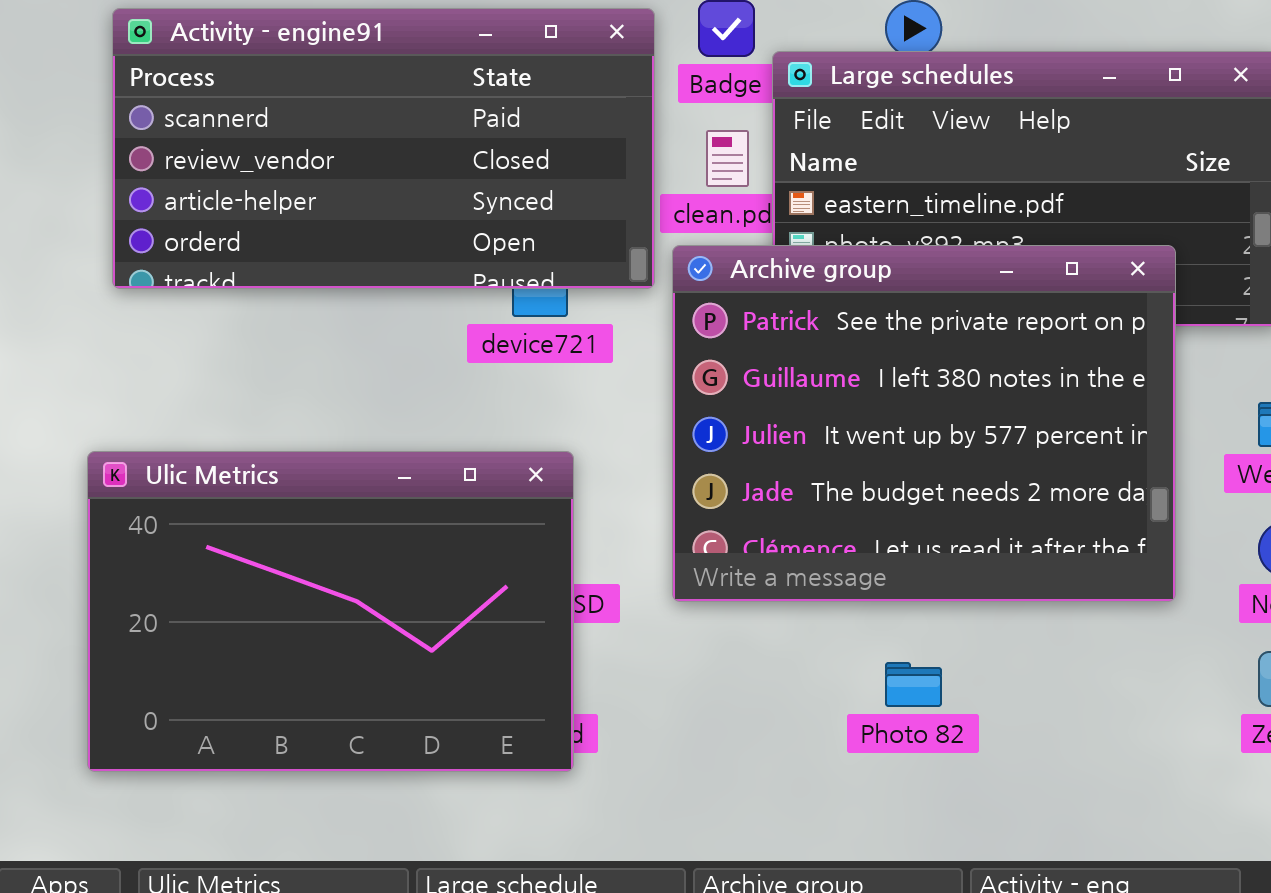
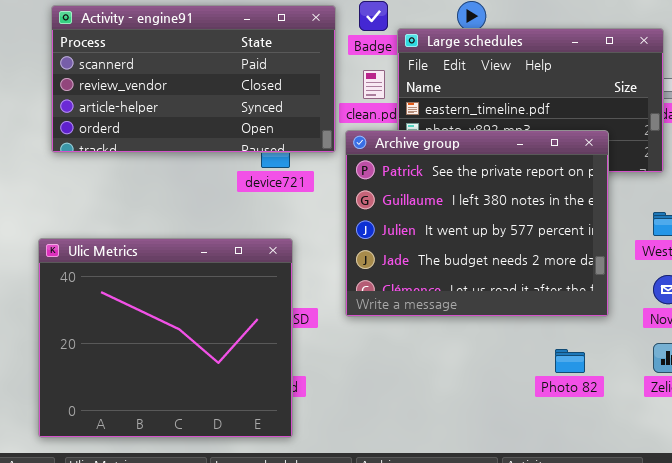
Ulic Metrics: [87,451,574,772] -> [38,238,293,438], resized
Photo 82: [885,662,942,707] -> [555,349,585,373], moved

